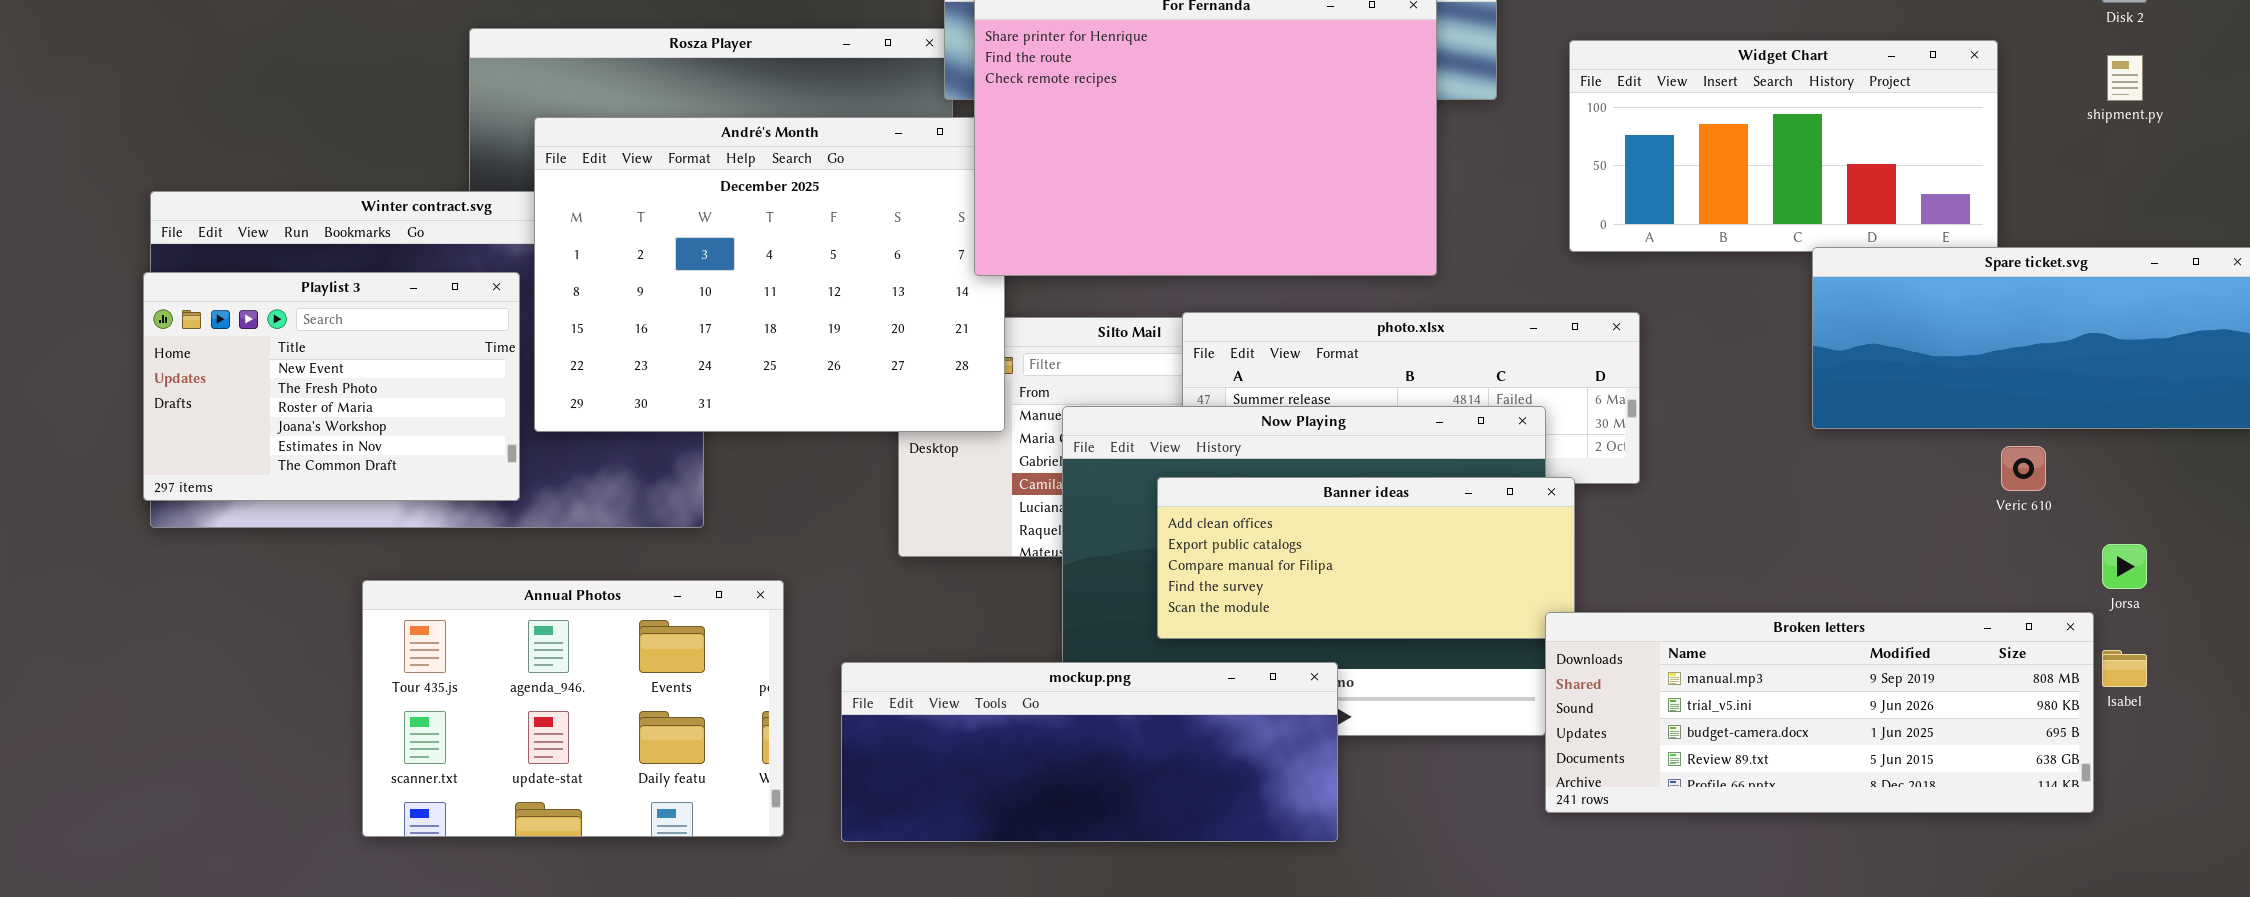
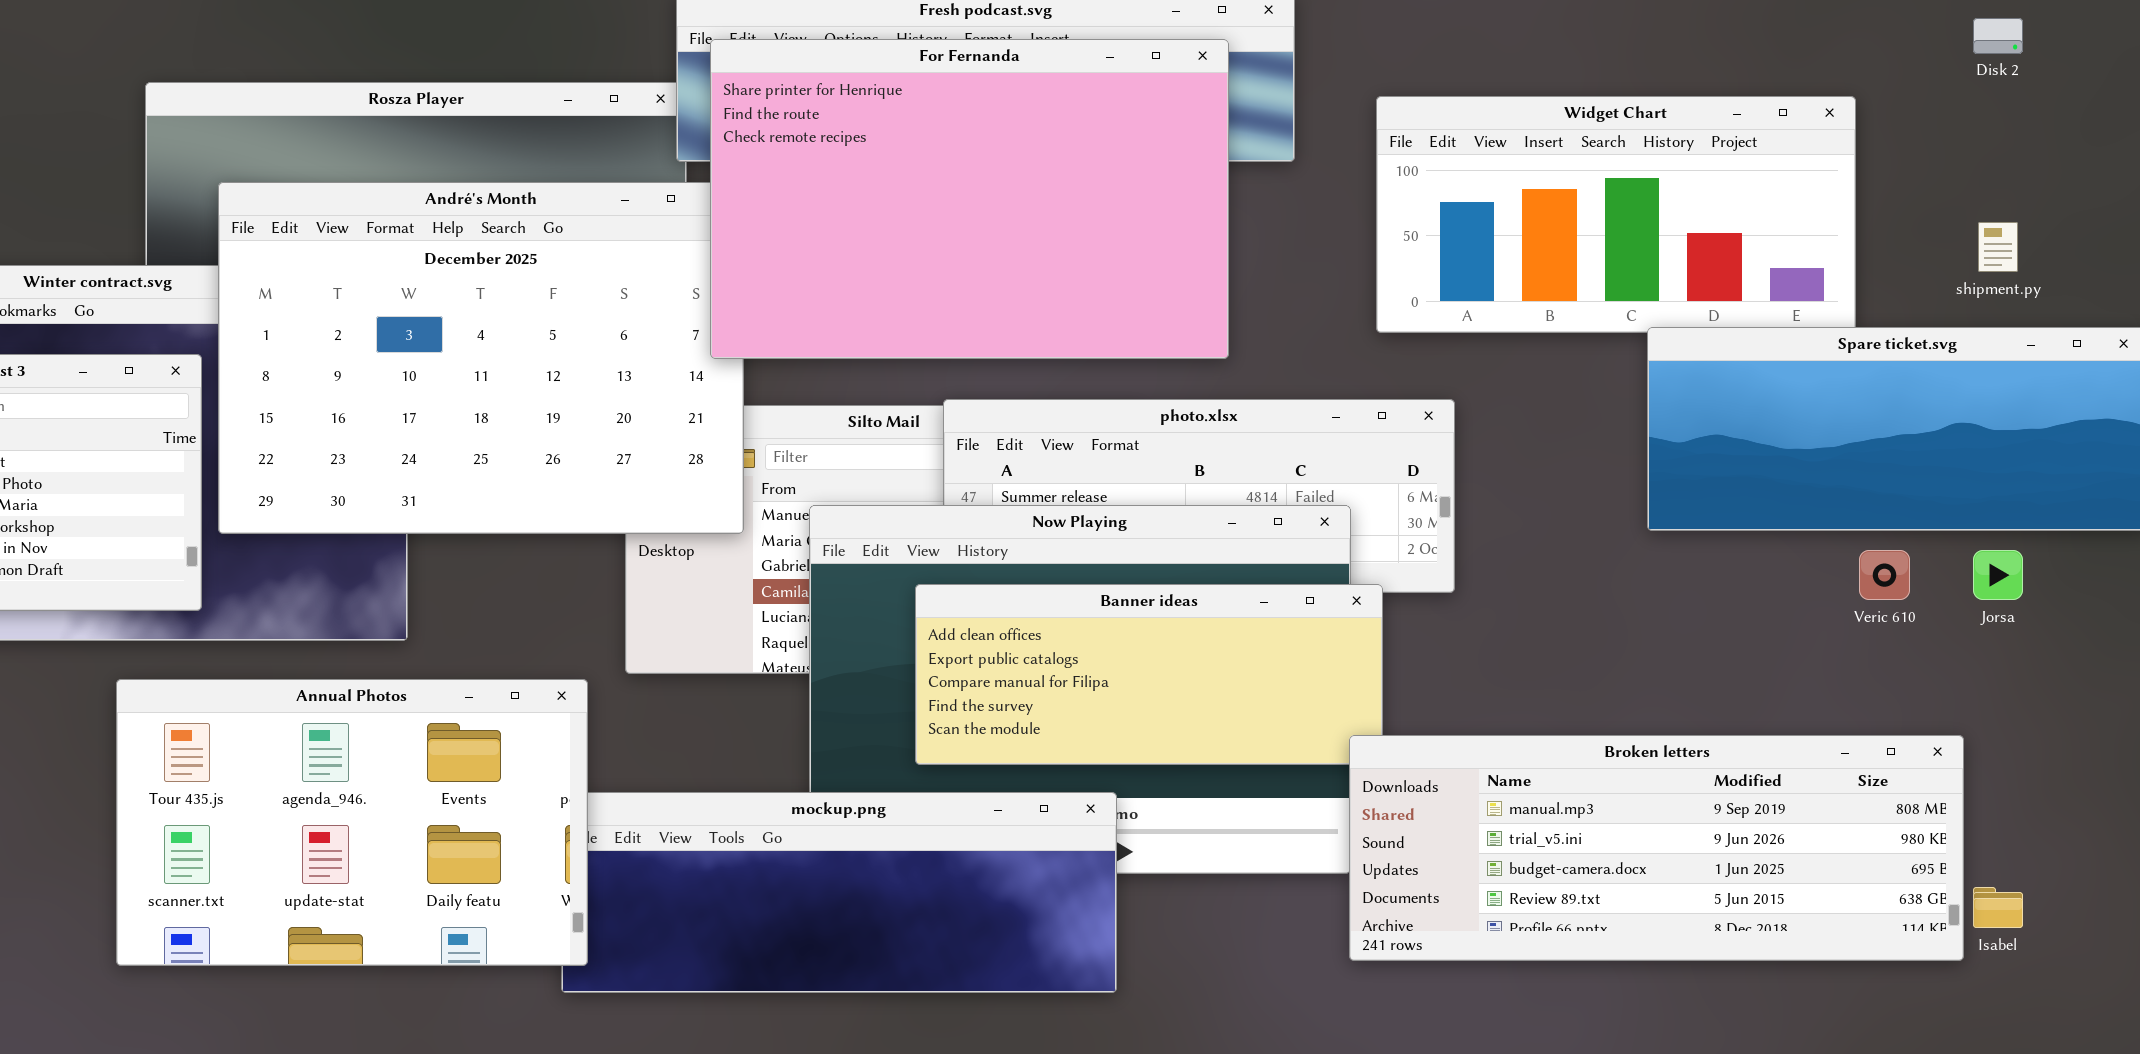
shipment.py: [2107,55,2143,101] -> [1978,222,2018,272], moved
Jorsa: [2102,544,2147,589] -> [1973,550,2023,600], moved
Annual Photos: [362,580,784,837] -> [116,679,588,966], moved
Isabel: [2102,650,2147,687] -> [1973,887,2023,928], moved

